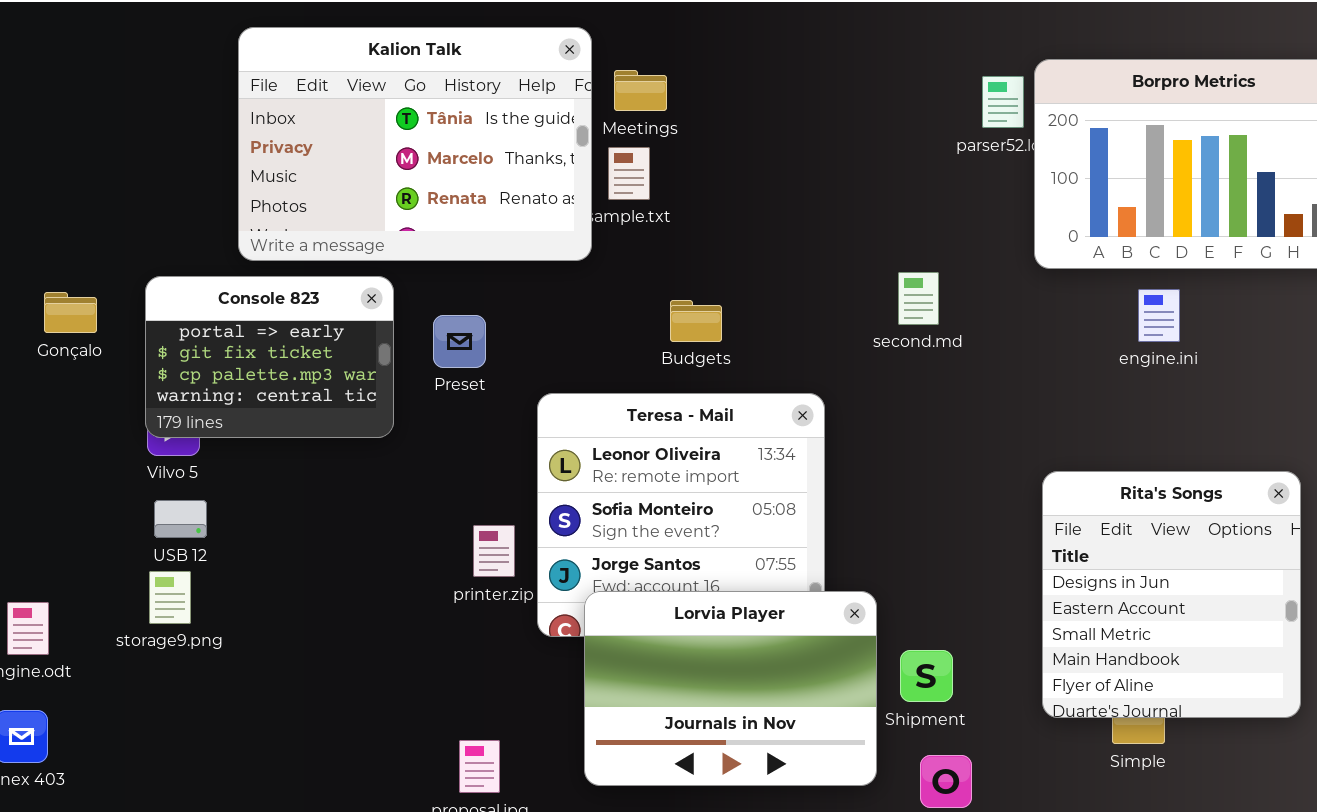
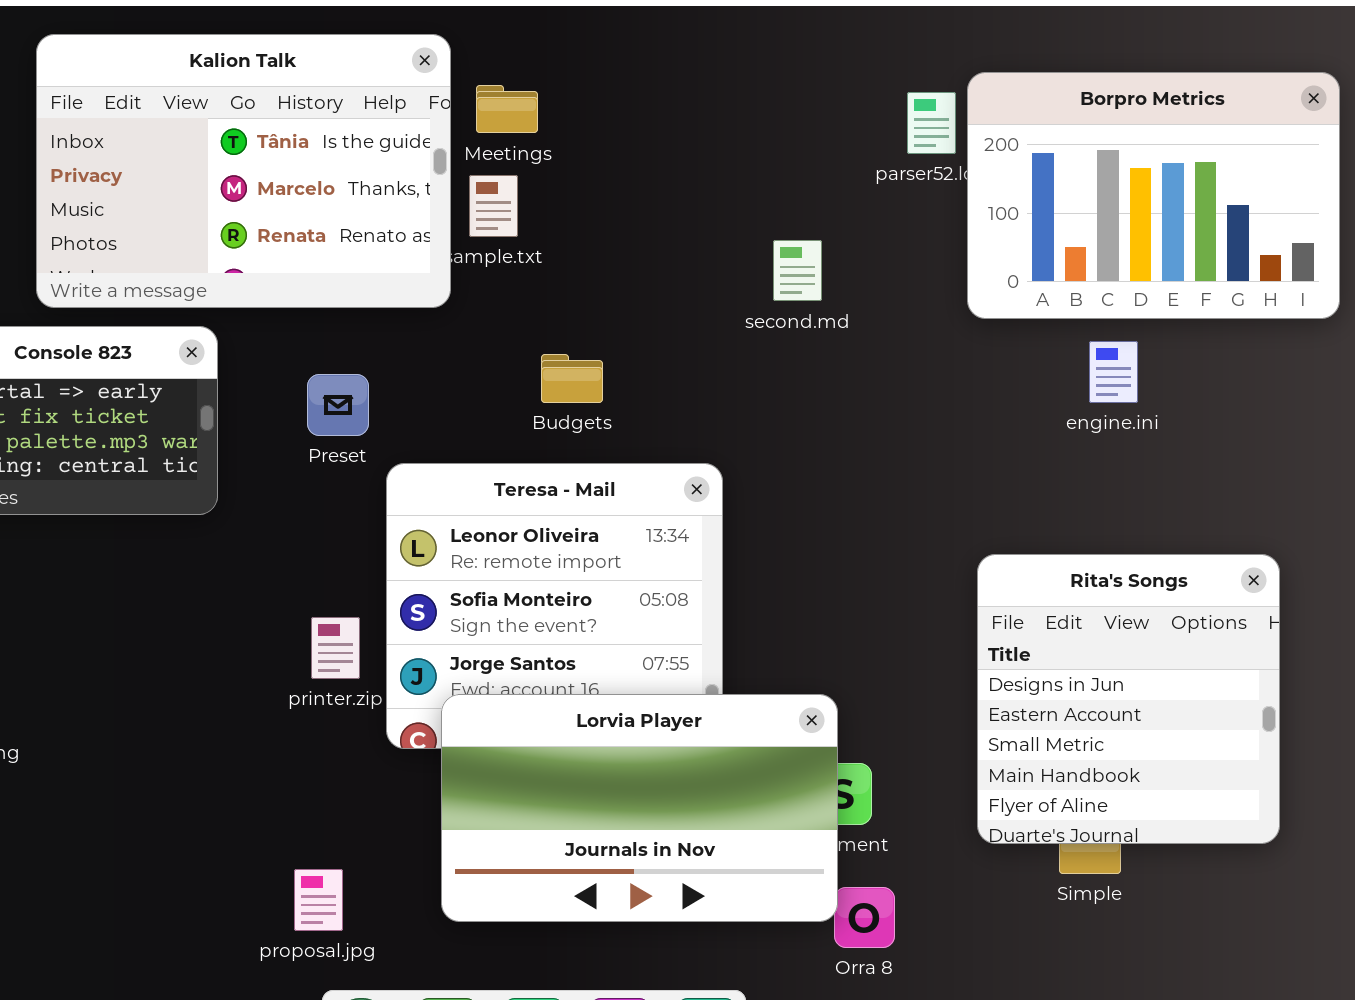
second.md: [898,272,939,325] -> [773,240,822,301], moved
Preset: [433,315,486,368] -> [307,374,369,436], moved
Lorvia Player: [584,591,877,786] -> [441,694,838,922], resized

